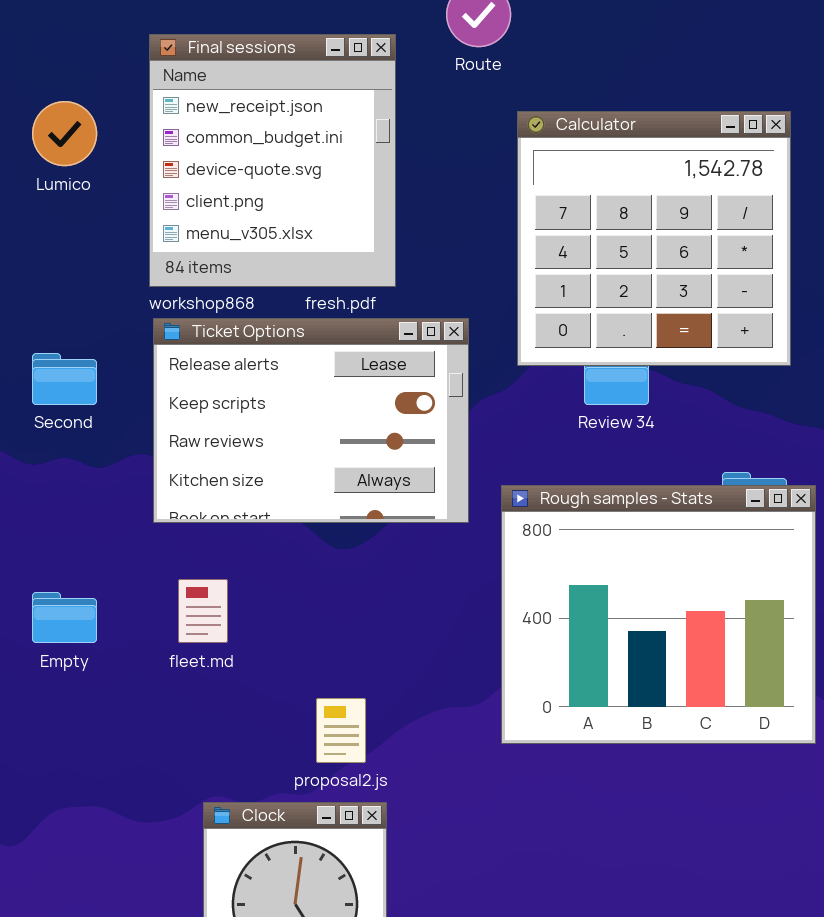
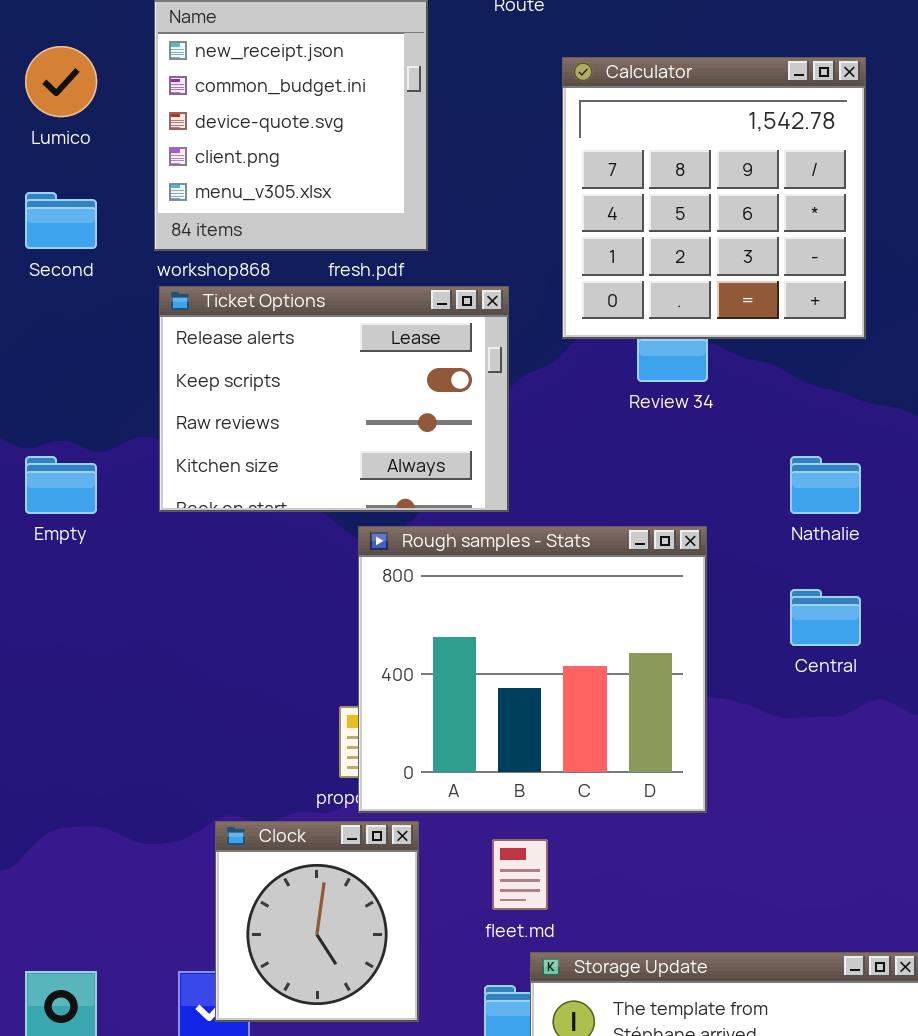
Second: [32,353,97,405] -> [25,192,97,249], moved
Rough samples - Stats: [501,485,816,744] -> [358,526,707,813], moved
fleet.md: [178,579,228,643] -> [492,839,548,910], moved
Empty: [32,592,97,643] -> [25,456,97,514], moved

